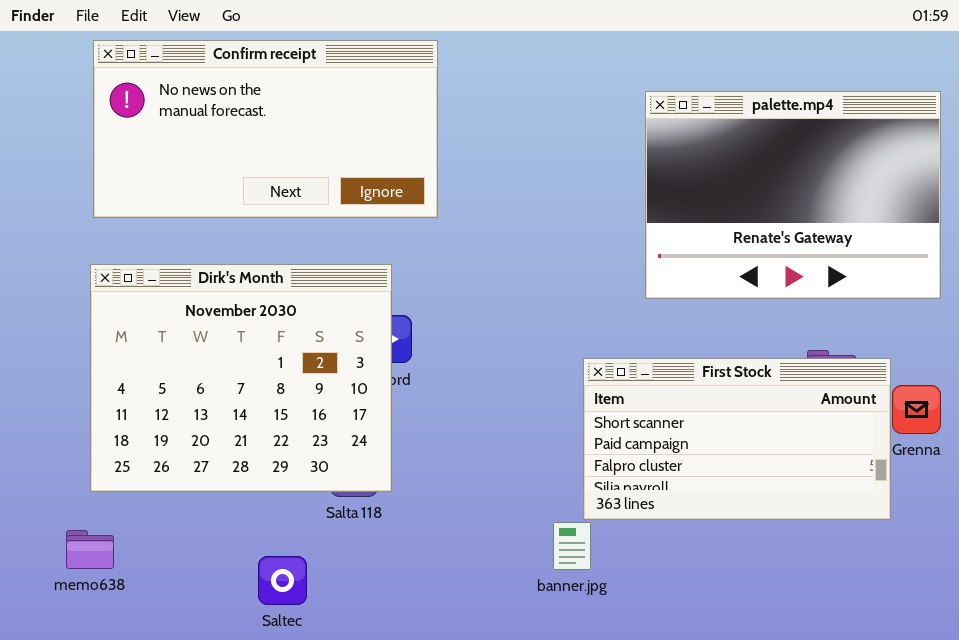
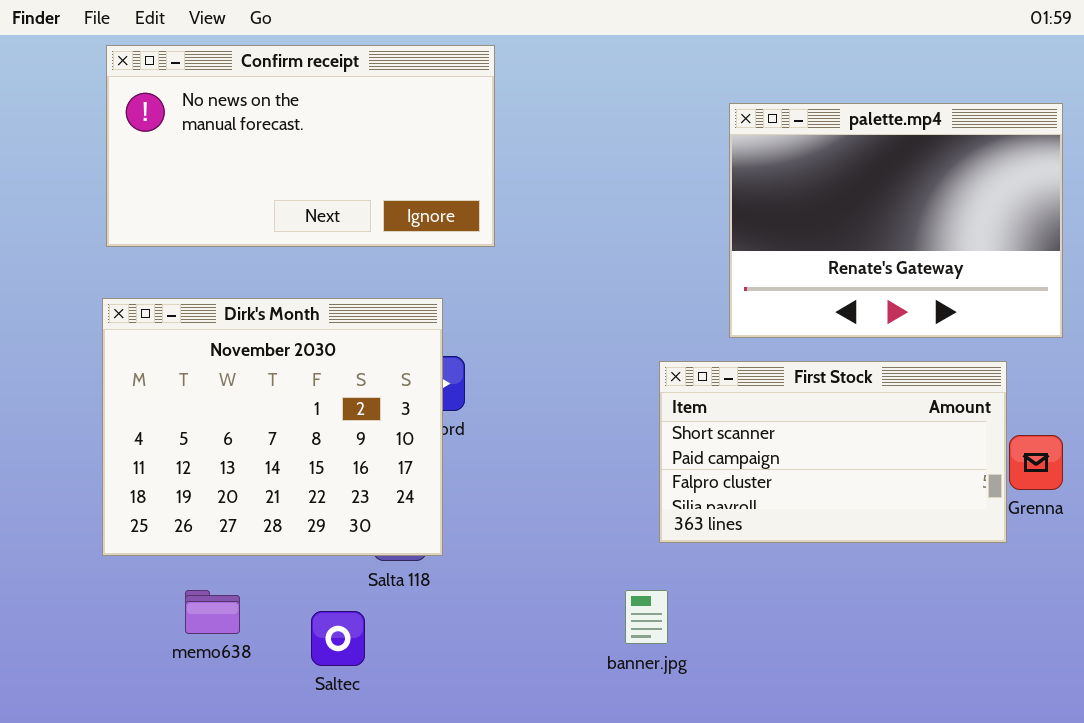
First Stock: [583,358,891,520] -> [659,361,1007,543], moved
memo638: [66,530,114,569] -> [185,590,240,634], moved
Saltec: [258,556,307,605] -> [311,611,365,666], moved

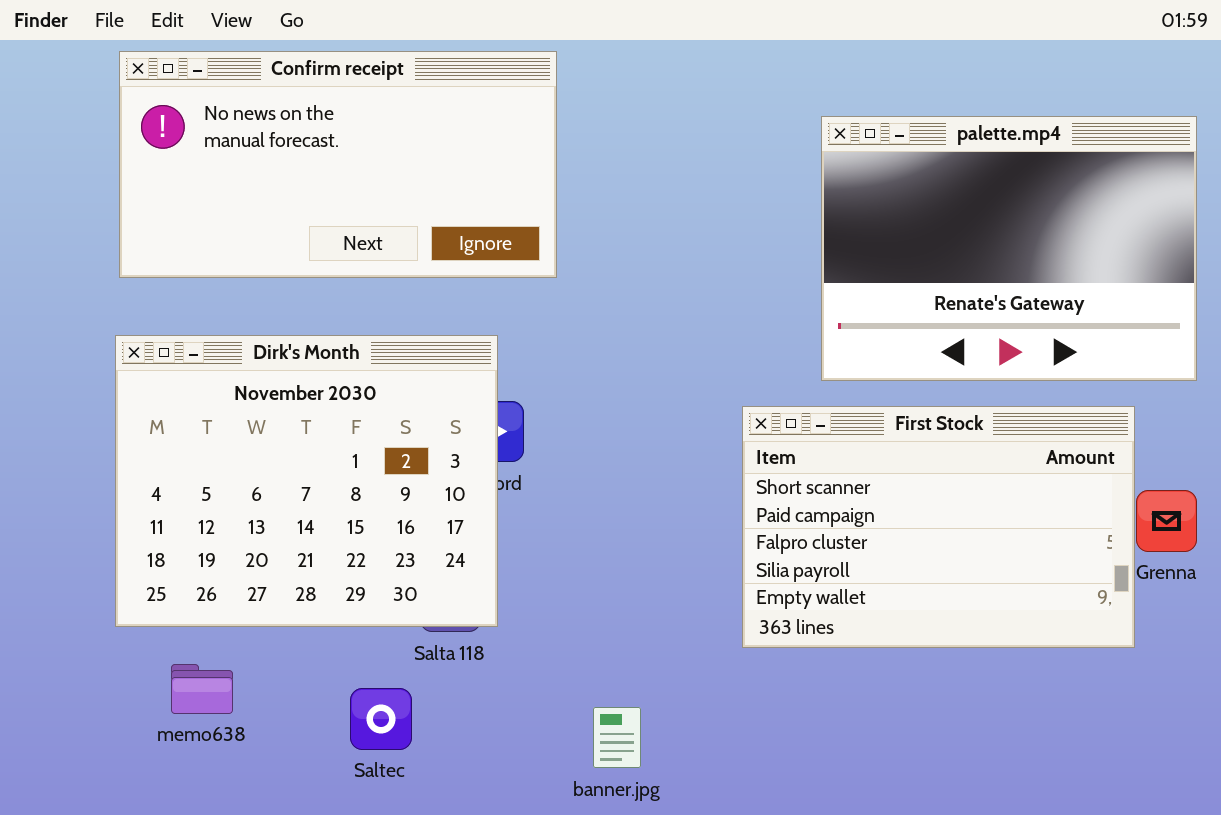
First Stock: [659,361,1007,543] -> [742,406,1135,648], resized
memo638: [185,590,240,634] -> [171,664,233,714], moved
banner.jpg: [625,590,668,644] -> [593,707,641,768], moved

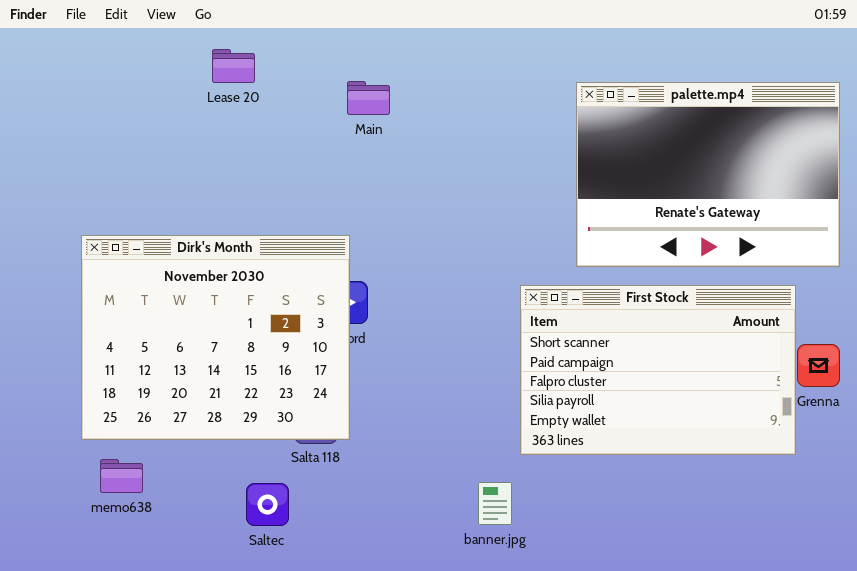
Confirm receipt: [119,51,557,278] -> none, closed
memo638: [171,664,233,714] -> [100,459,143,493], moved
banner.jpg: [593,707,641,768] -> [478,482,512,525], moved

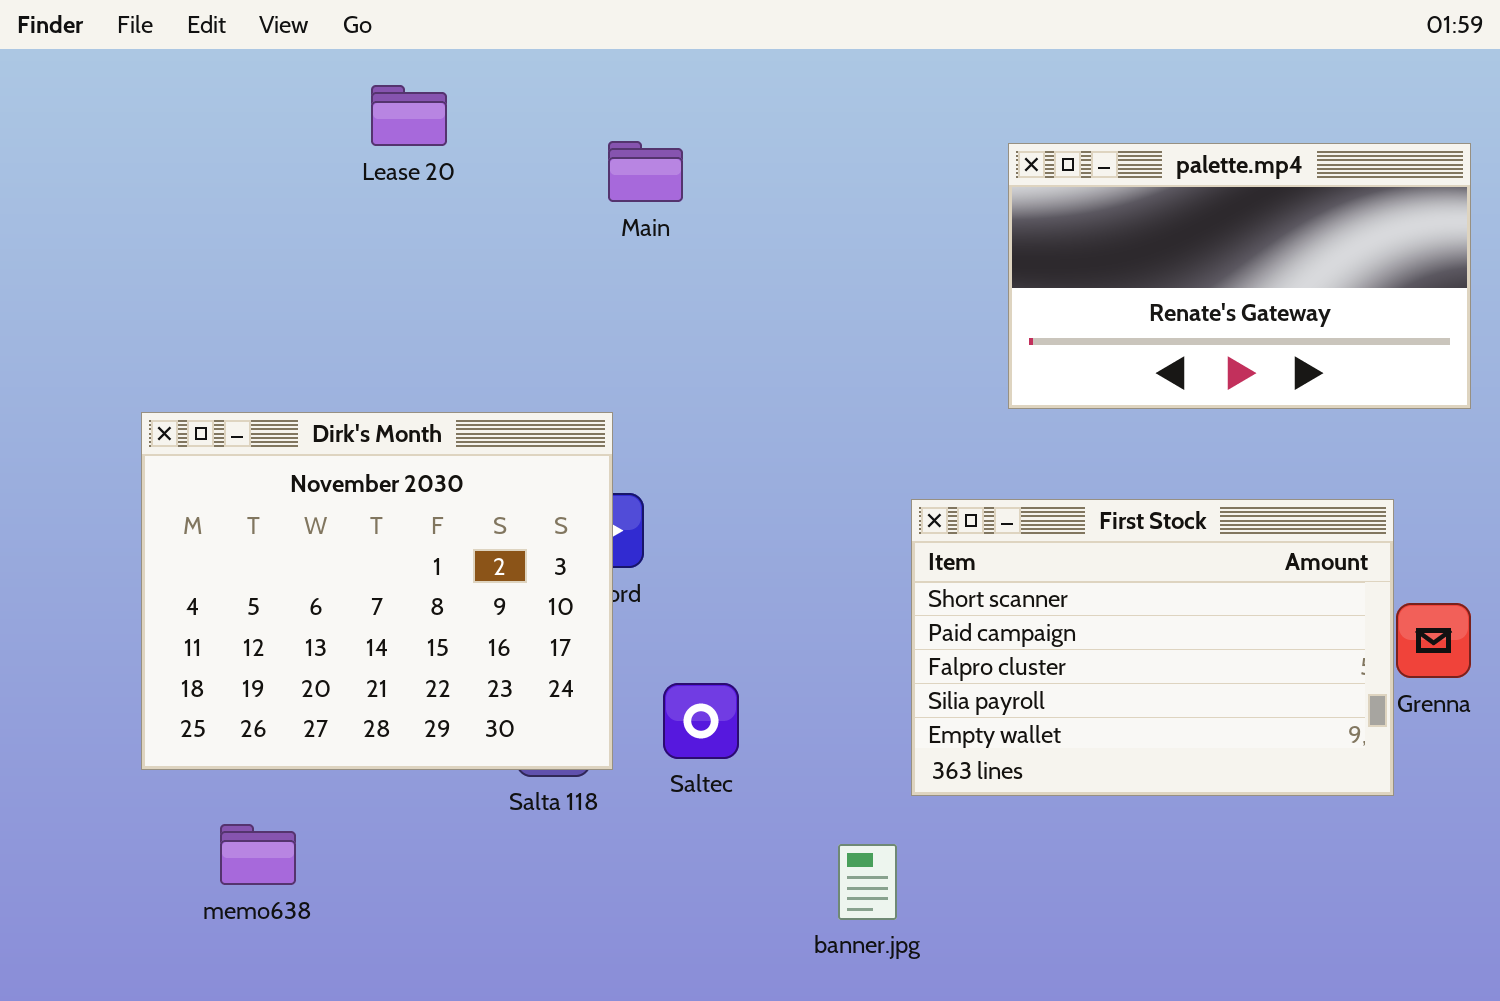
palette.mp4: [576,82,840,267] -> [1008,143,1471,409], resized
memo638: [100,459,143,493] -> [220,824,296,885], moved
Saltec: [246,483,289,526] -> [663,683,739,759], moved

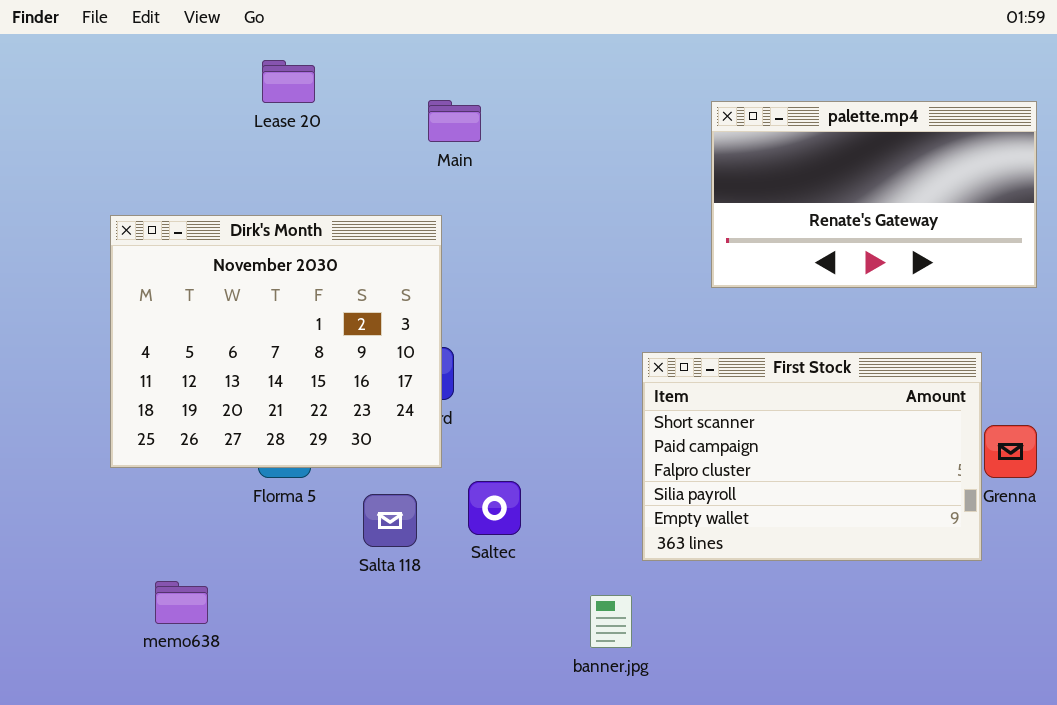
Dirk's Month: [141,412,613,770] -> [110,215,442,468], moved

